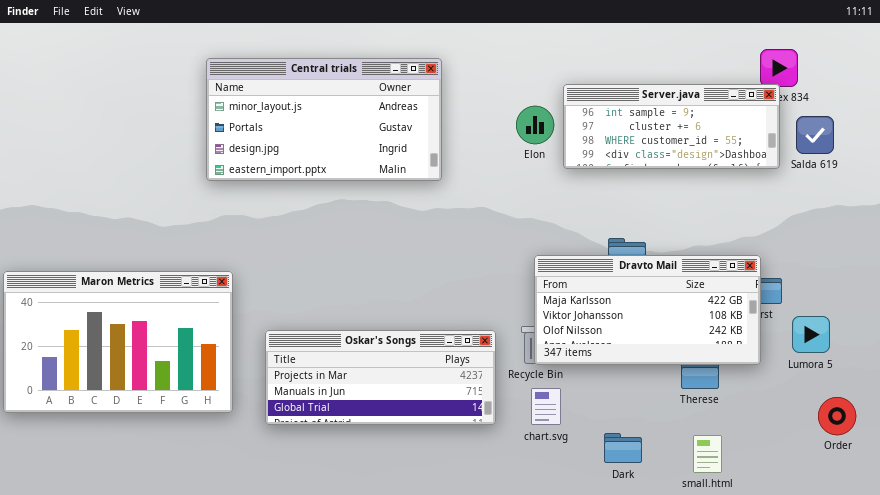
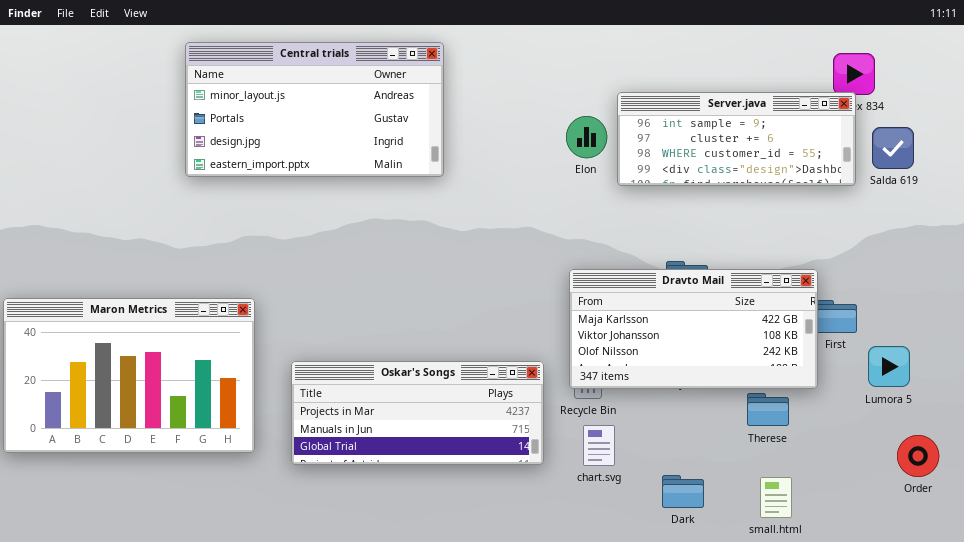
Central trials: [206,58,442,181] -> [185,42,444,177], moved
Dravto Mail: [534,255,761,365] -> [569,269,818,389], moved

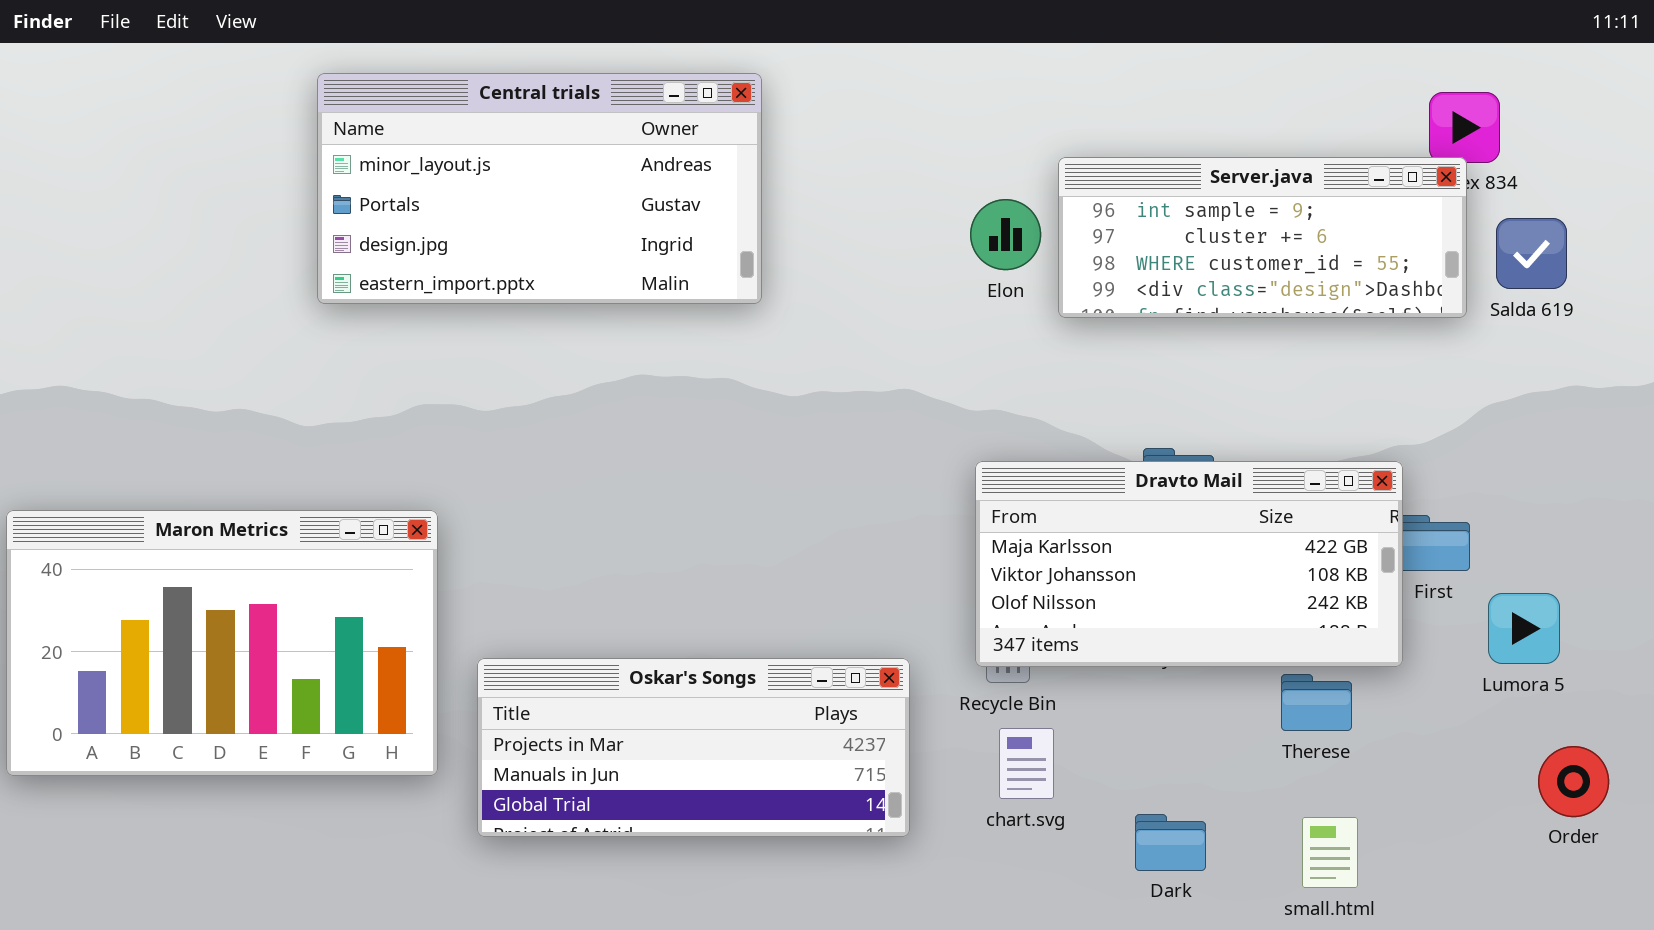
Oskar's Songs: [291,361,544,465] -> [477,658,910,837], moved

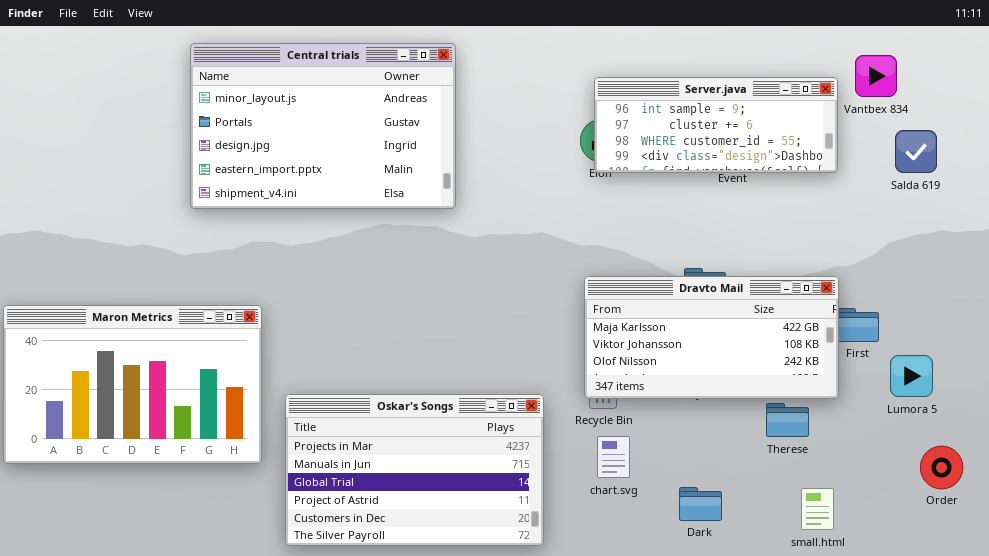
Central trials: [317,73,762,304] -> [190,43,456,209], resized
Server.java: [1058,157,1467,318] -> [594,77,838,173], moved
Oskar's Songs: [477,658,910,837] -> [285,394,544,546], resized
small.html: [1302,817,1358,888] -> [801,488,834,530], moved

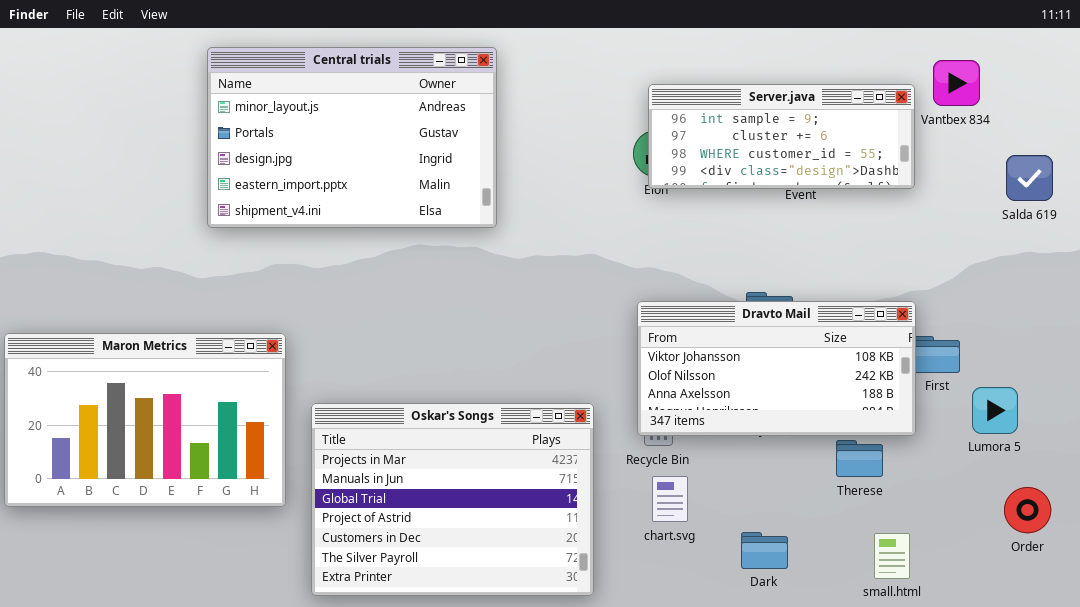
Salda 619: [895,130,937,173] -> [1006,155,1053,201], moved
Dravto Mail: [584,276,839,399] -> [637,301,916,436], scrolled down 1 row
Oskar's Songs: [285,394,544,546] -> [311,403,594,596], resized

